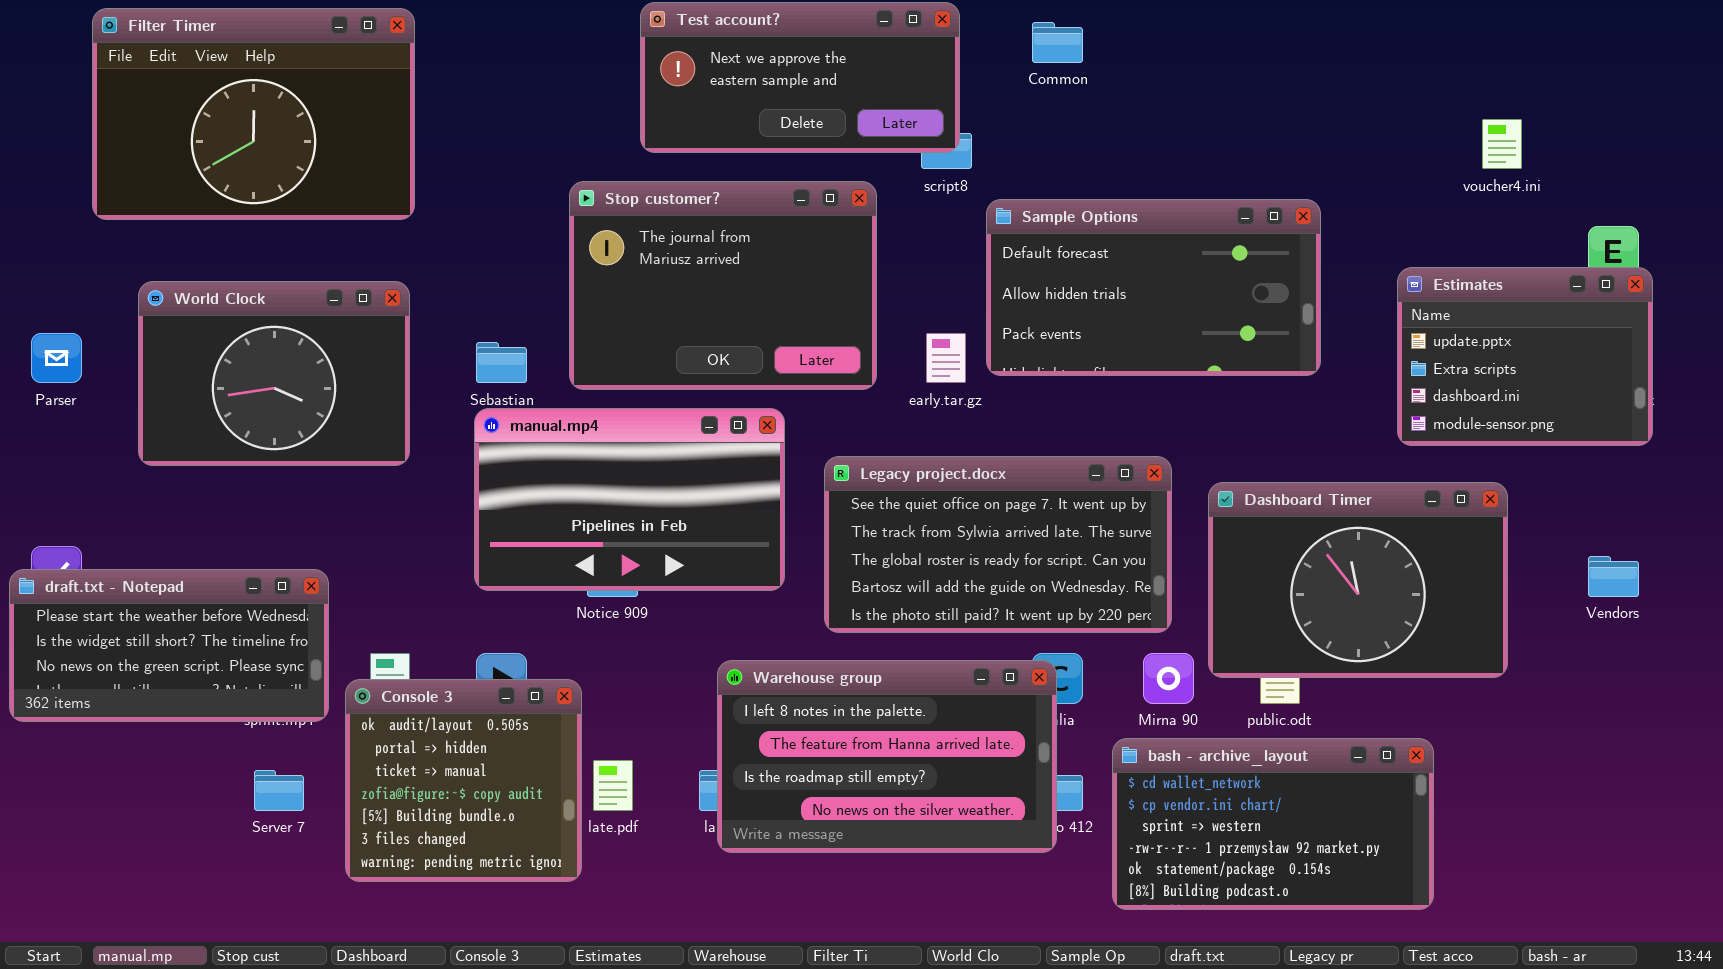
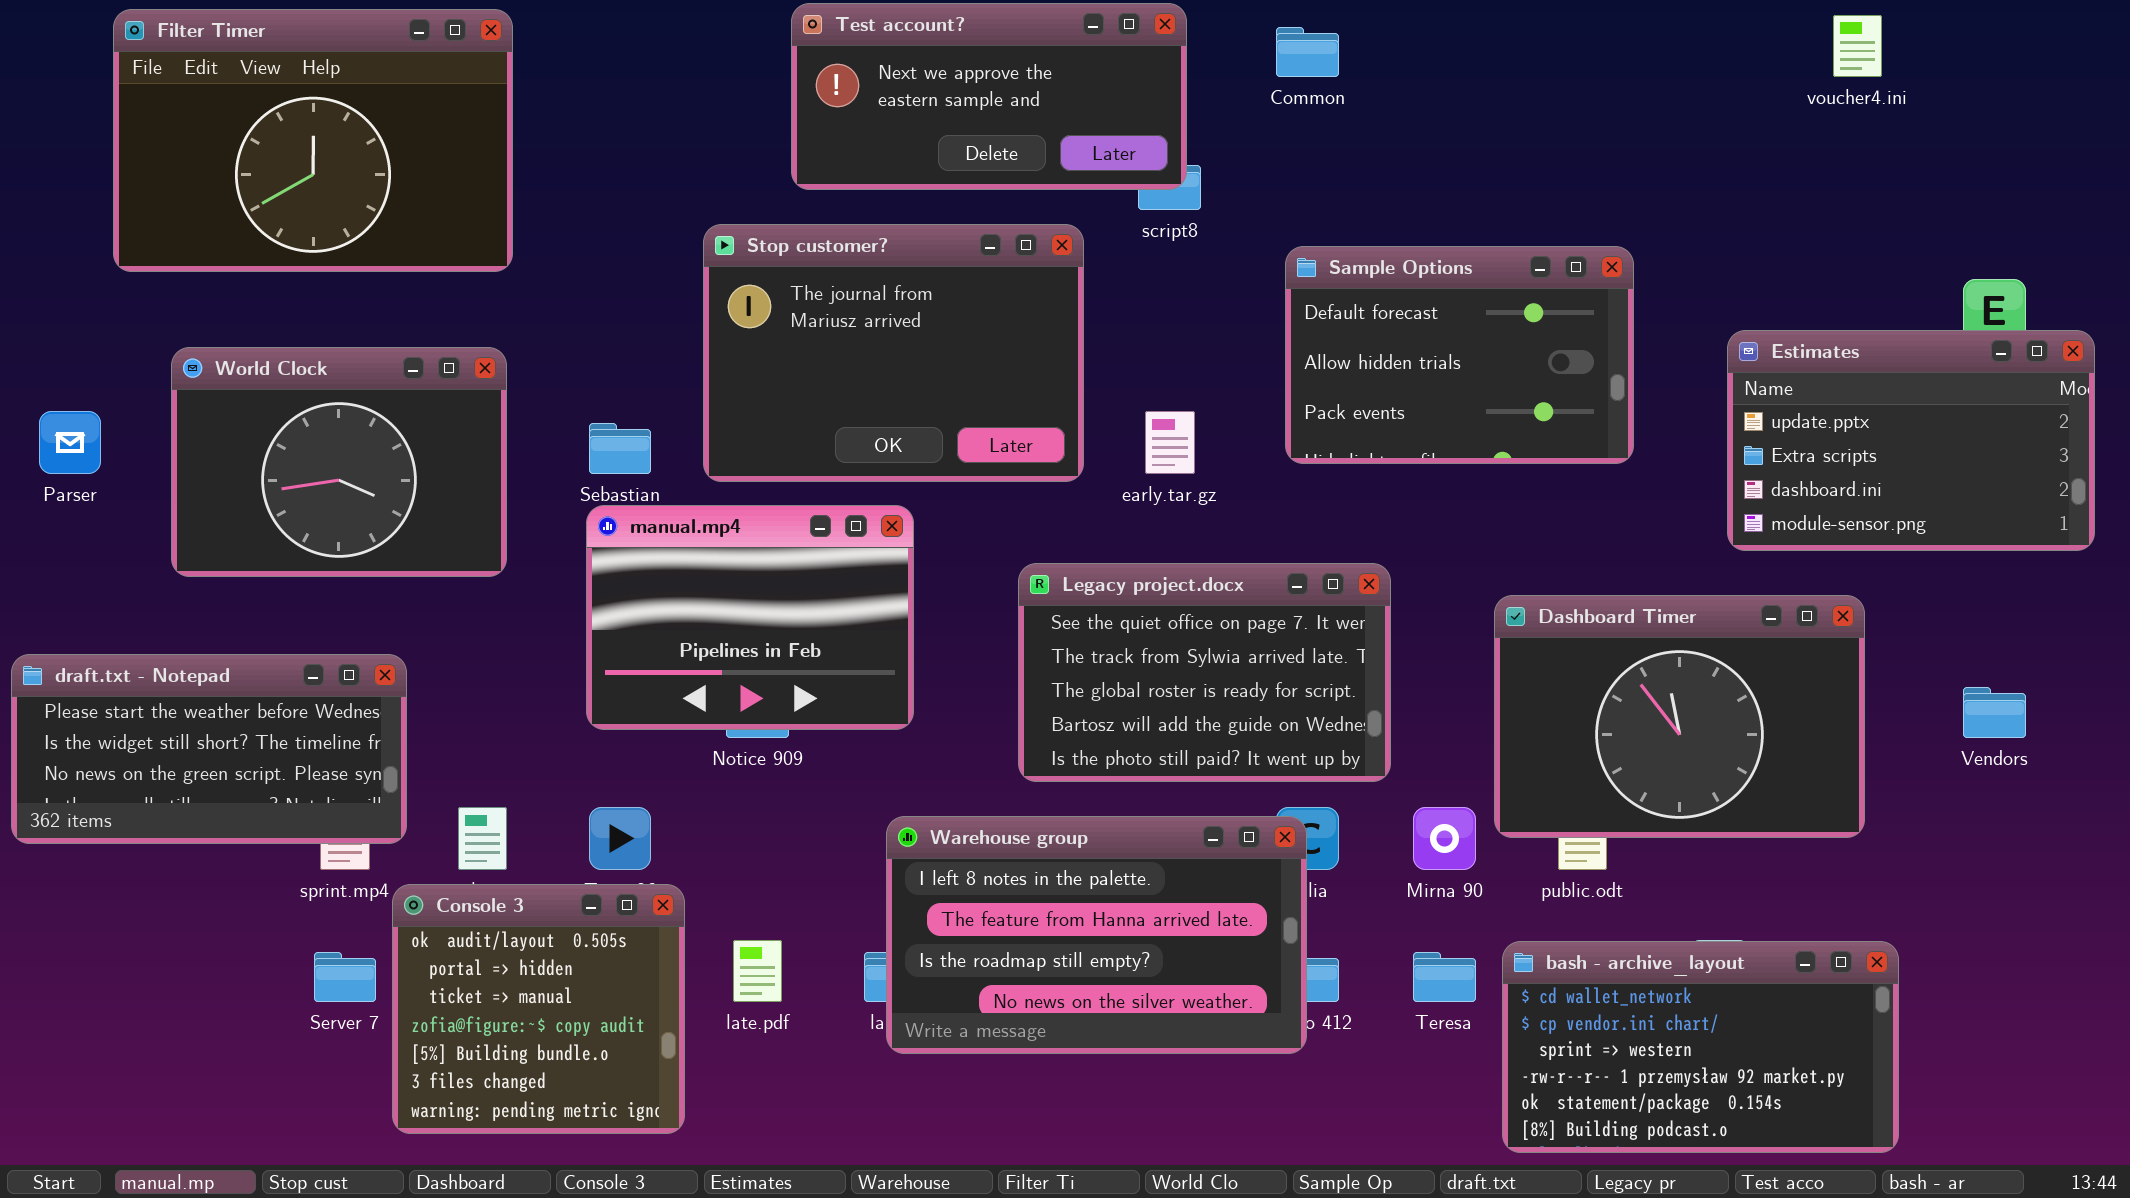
voucher4.ini: [1482,119,1522,169] -> [1833,15,1882,77], moved
Sample Options: [986,199,1321,376] -> [1285,246,1634,464], resized
Estimates: [1397,267,1653,446] -> [1727,330,2095,551], resized
manual.mp4: [474,408,785,591] -> [586,505,914,730], resized
Legacy project.docx: [824,456,1172,633] -> [1018,563,1391,782], resized
draft.txt - Notepad: [9,569,329,722] -> [11,654,407,844], moved
Console 3: [345,679,582,882] -> [392,884,685,1134], moved
bash - archive_layout: [1112,738,1434,910] -> [1502,941,1899,1153], moved

